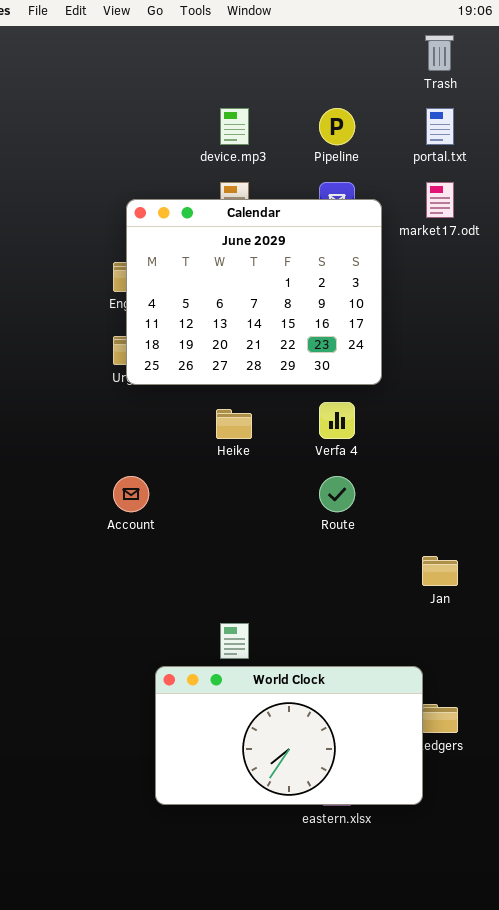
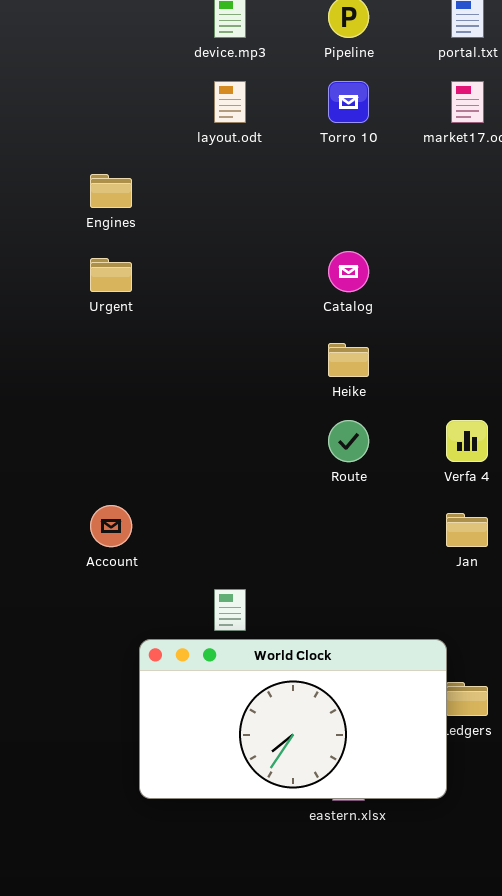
Calendar: [126,199,382,385] -> none, closed
Verfa 4: [319,402,355,439] -> [446,420,488,462], moved
Heike: [216,409,252,439] -> [328,343,369,377], moved
Account: [113,476,149,512] -> [90,505,132,547], moved

